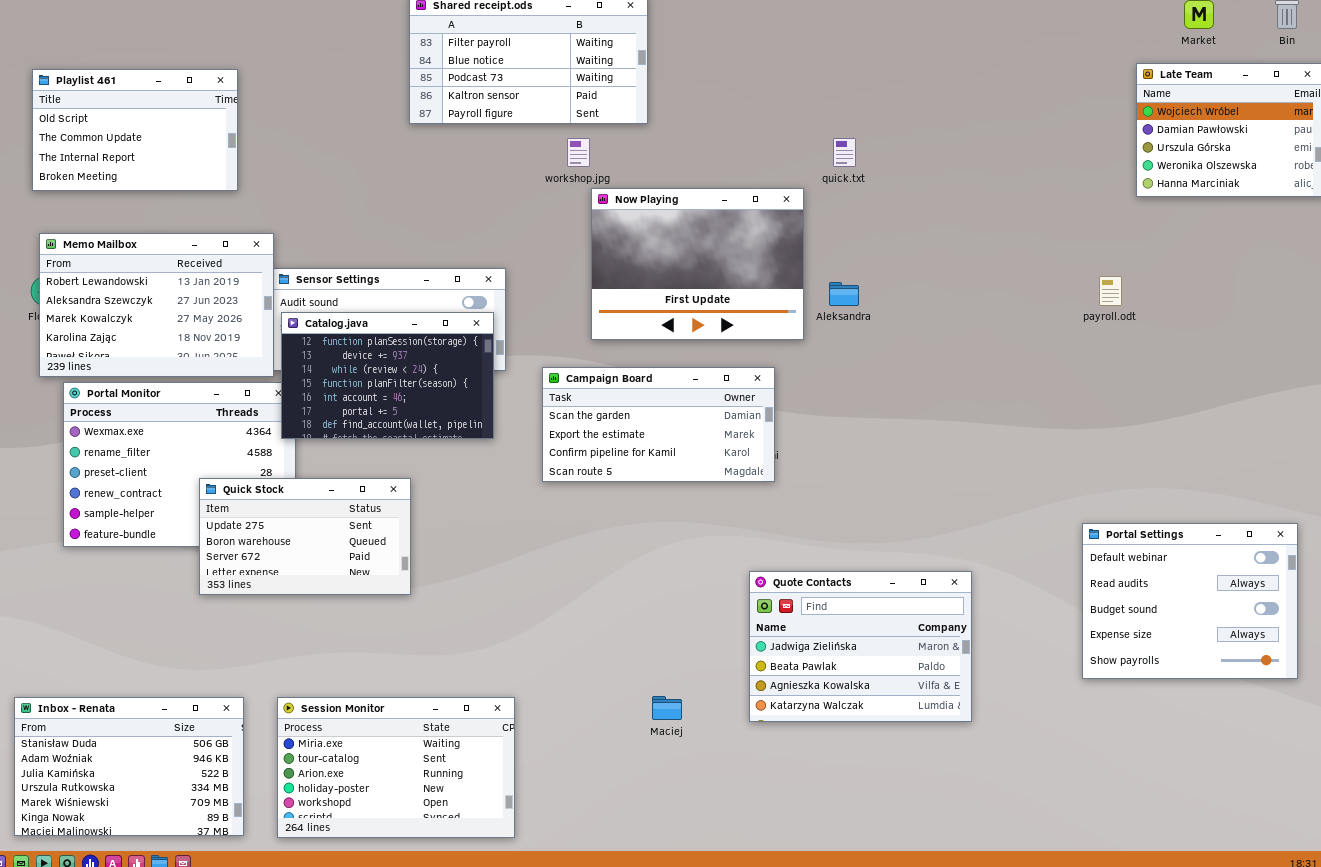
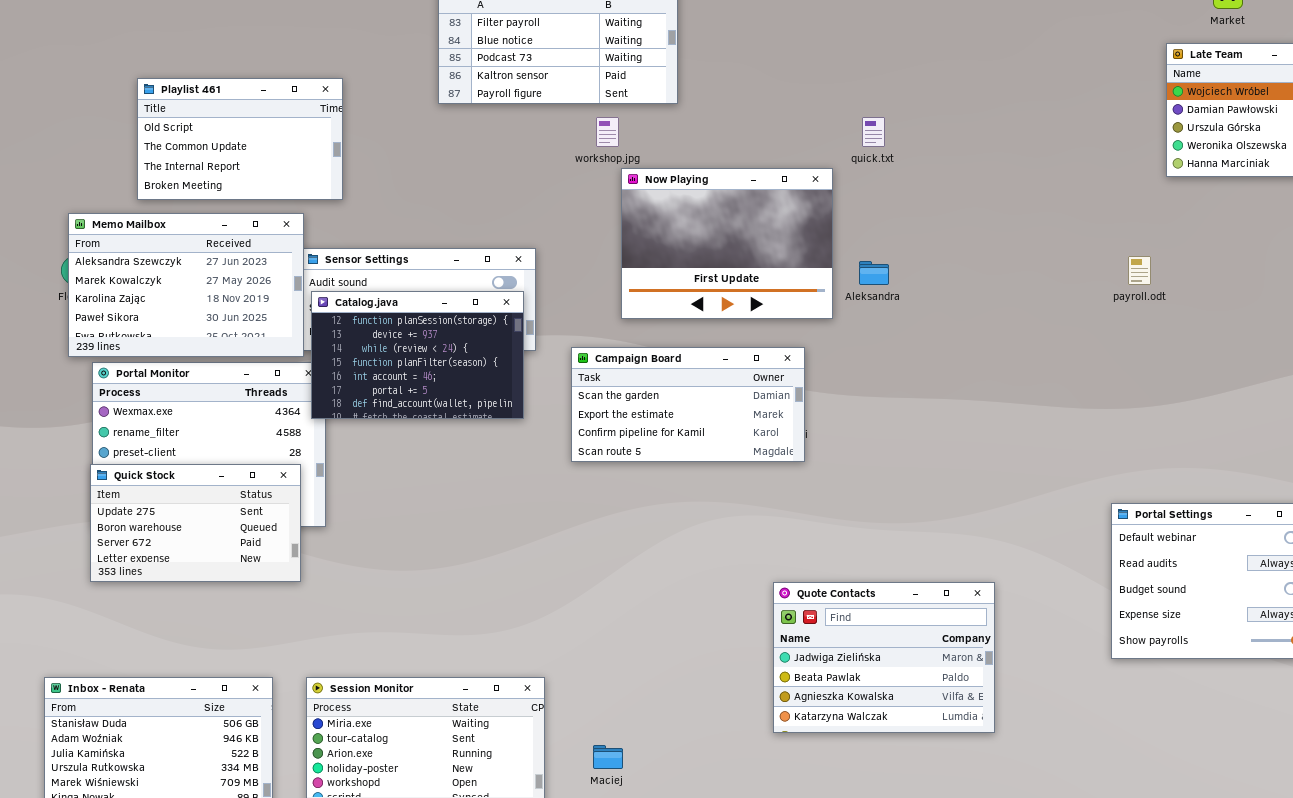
Playlist 461: [32,69,238,191] -> [137,78,343,200], moved
Memo Mailbox: [39,233,274,377] -> [68,213,304,357], scrolled down 1 row
Quick Stock: [199,478,411,595] -> [90,464,301,582], moved
Quote Contacts: [749,571,972,722] -> [773,582,995,733], moved
Maciej: [652,696,682,720] -> [593,745,623,769], moved

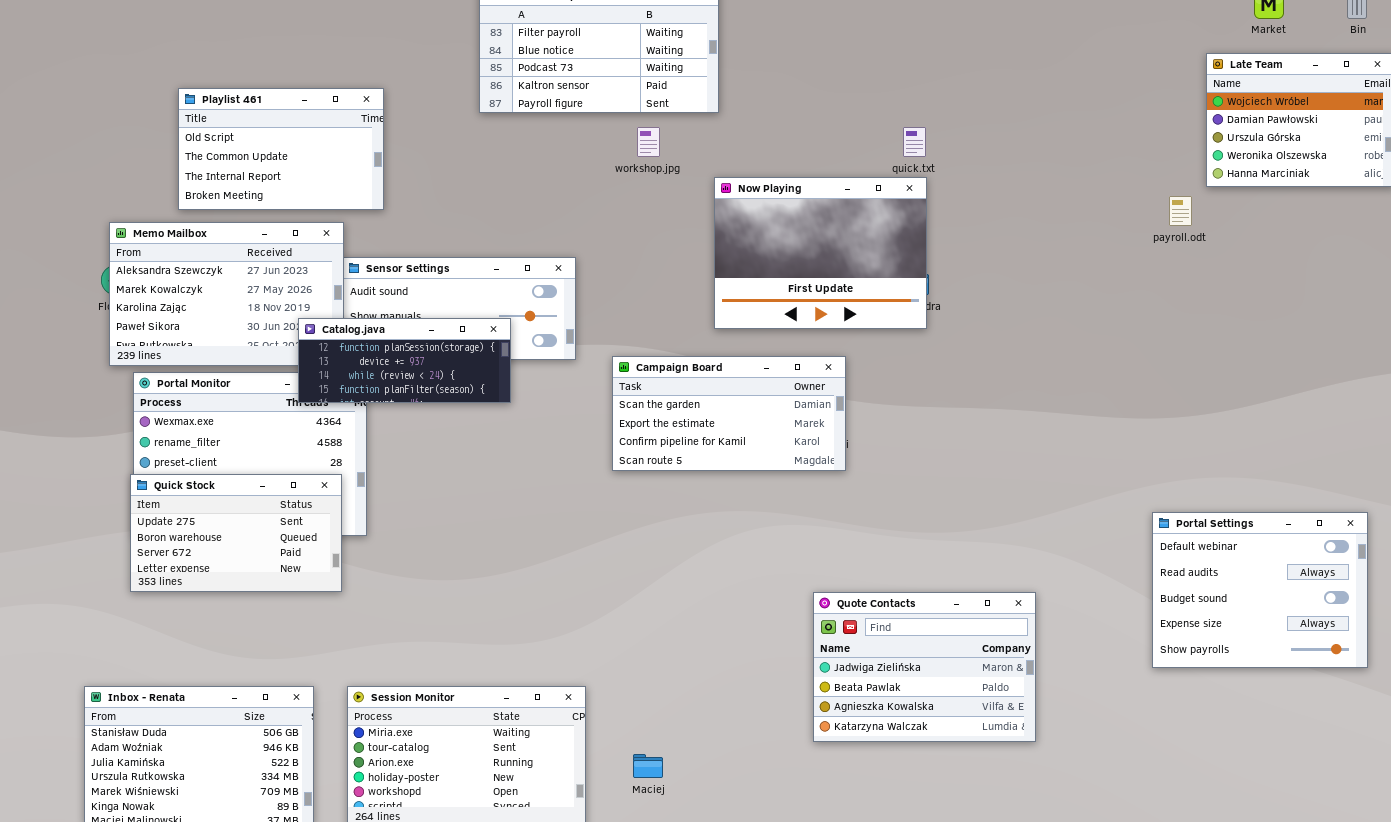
Now Playing: [621,168,833,319] -> [714,177,927,329], moved
payroll.odt: [1128,256,1151,285] -> [1169,196,1192,226], moved
Catalog.java: [311,291,524,419] -> [298,318,511,403], moved, resized

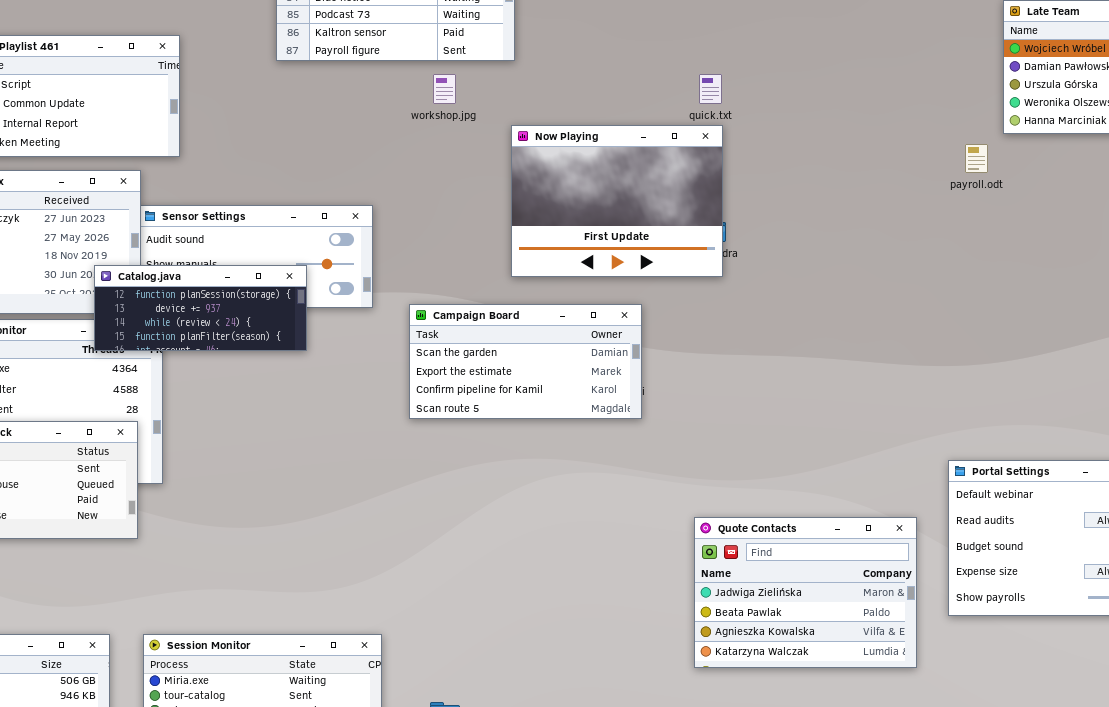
Quote Contacts: [813,592,1036,742] -> [694,517,917,668], moved

